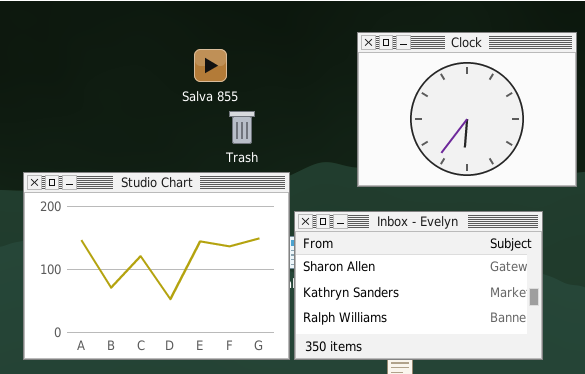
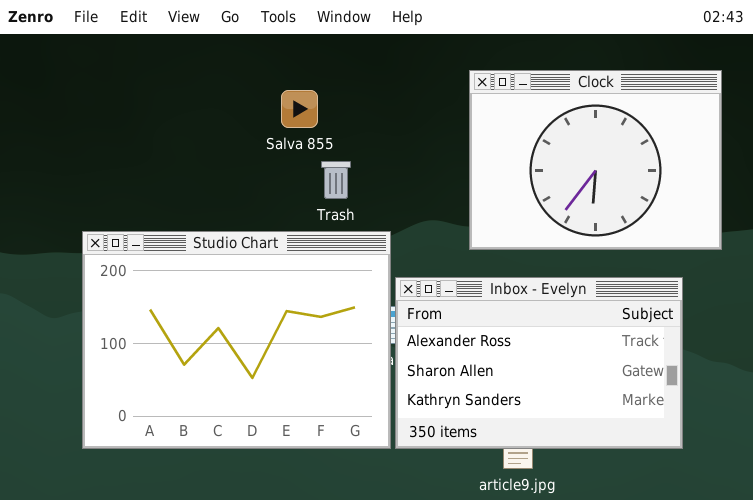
Inbox - Evelyn: [294,211,543,360] -> [395,277,683,449], scrolled up 1 row

